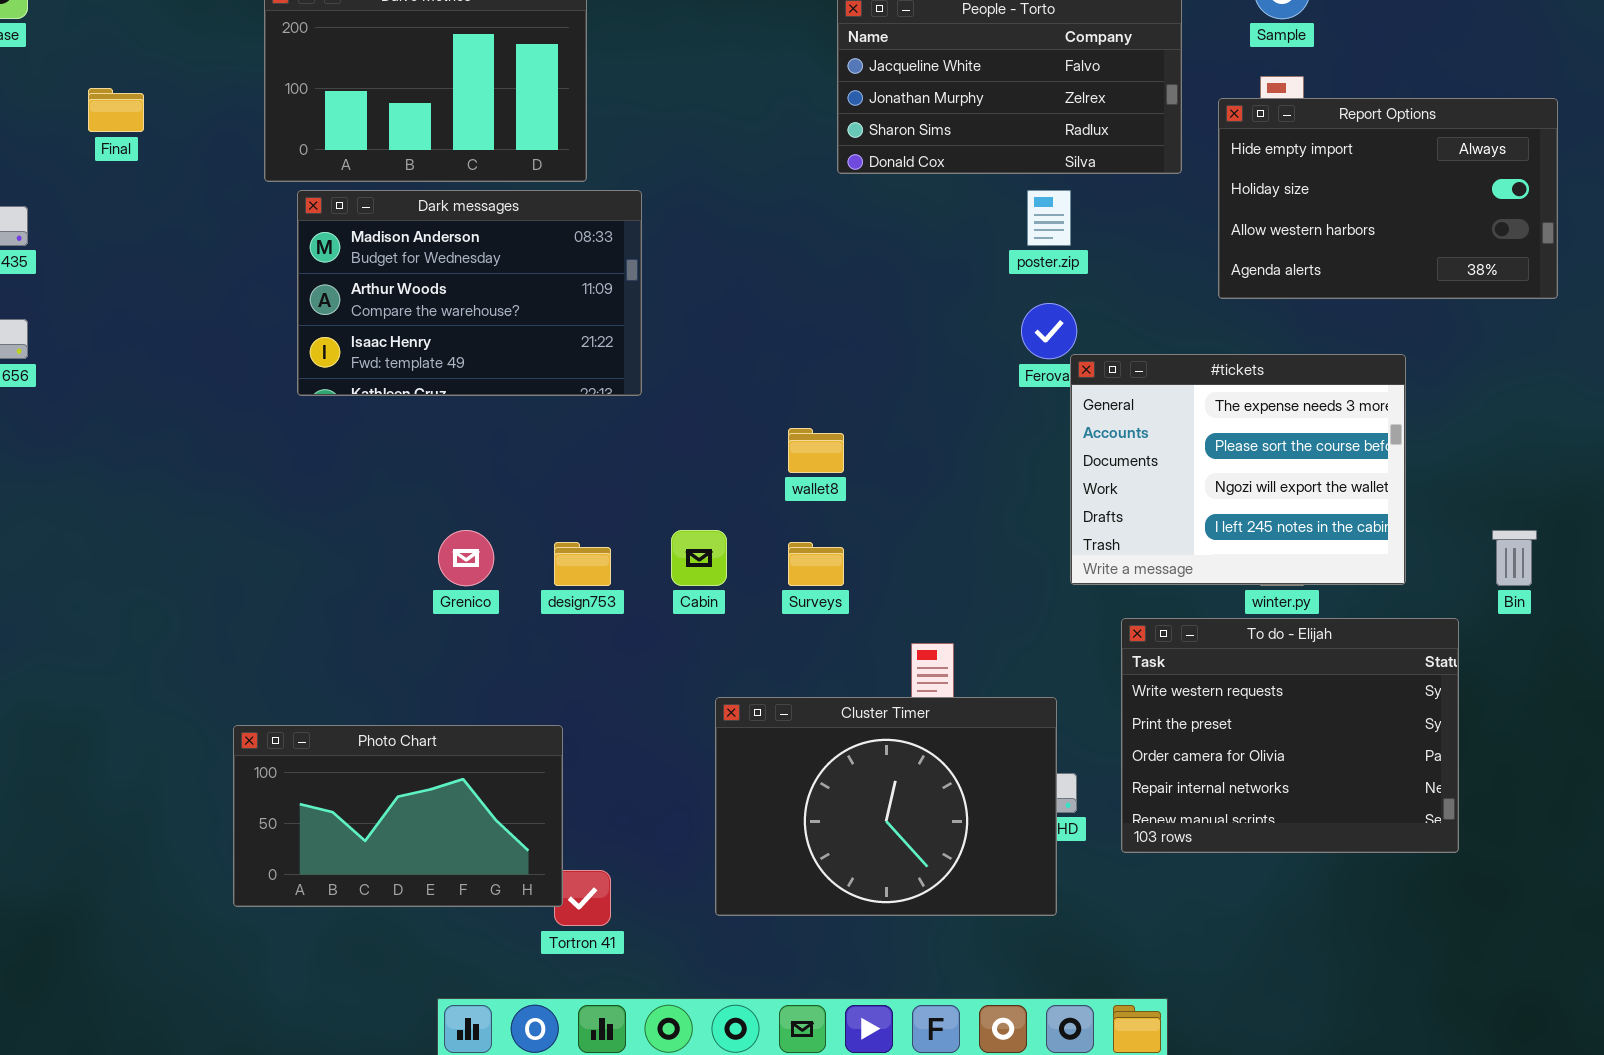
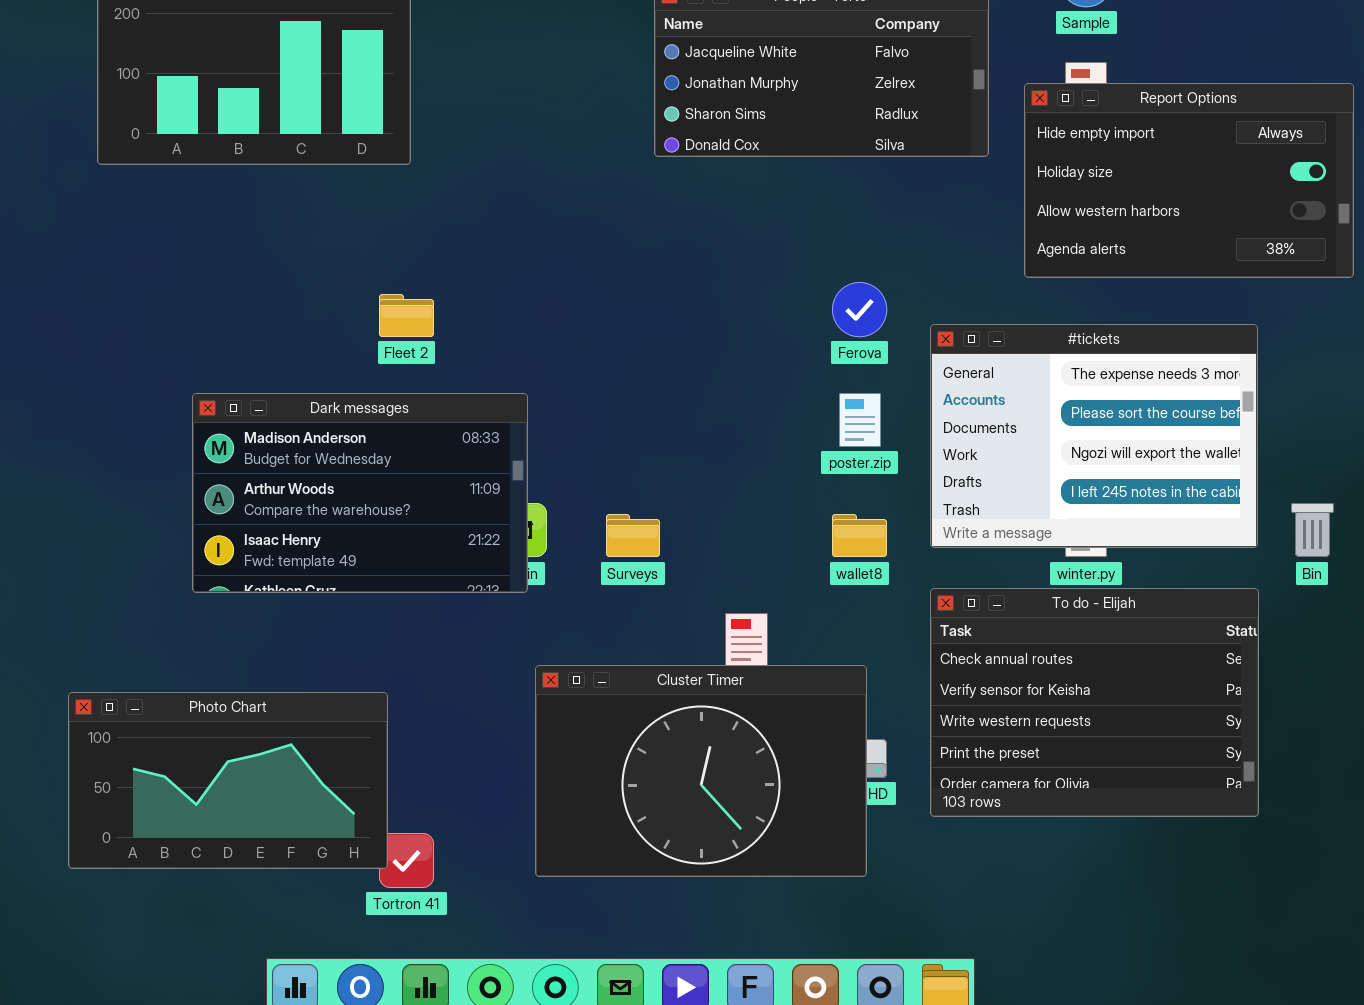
Dark messages: [297,190,642,396] -> [192,393,528,593], moved
poster.zip: [1027,190,1071,246] -> [839,393,881,447], moved
#tickets: [1070,354,1406,585] -> [930,324,1258,548], moved
wallet8: [788,428,844,473] -> [832,514,887,557], moved
To do - Elijah: [1121,618,1459,853] -> [930,588,1259,817], scrolled up 2 rows

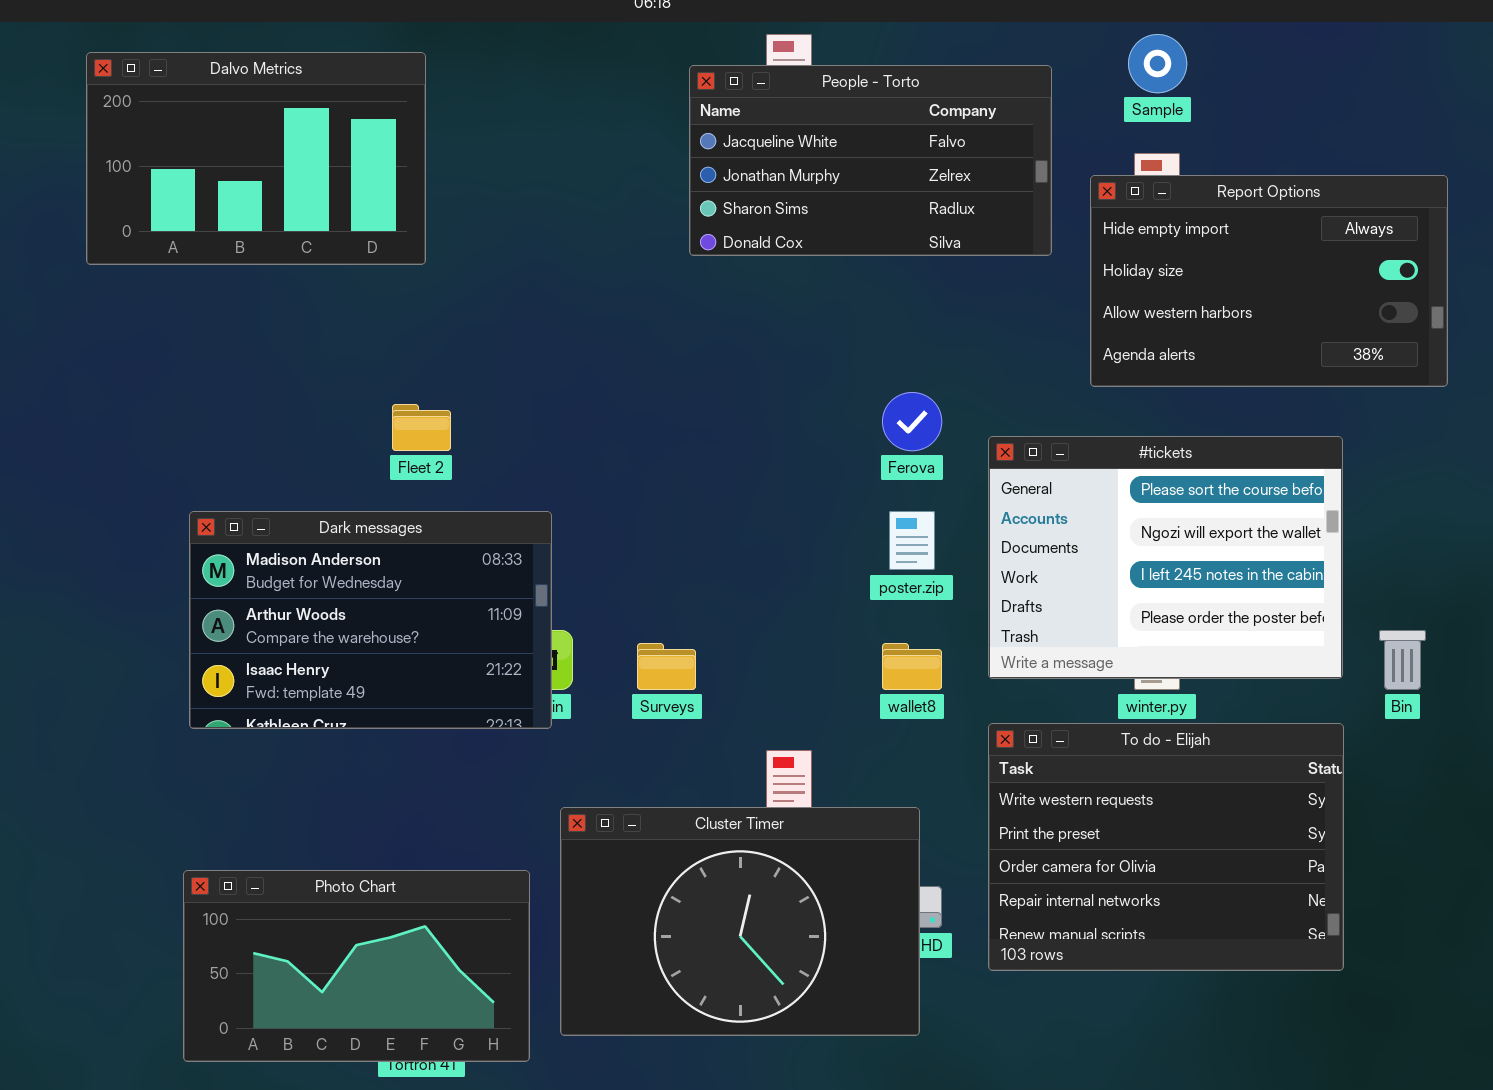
#tickets: [930,324,1258,548] -> [988,436,1343,679], scrolled down 1 row
To do - Elijah: [930,588,1259,817] -> [988,723,1344,971], scrolled down 2 rows
Photo Chart: [68,692,388,869] -> [183,870,530,1062], moved

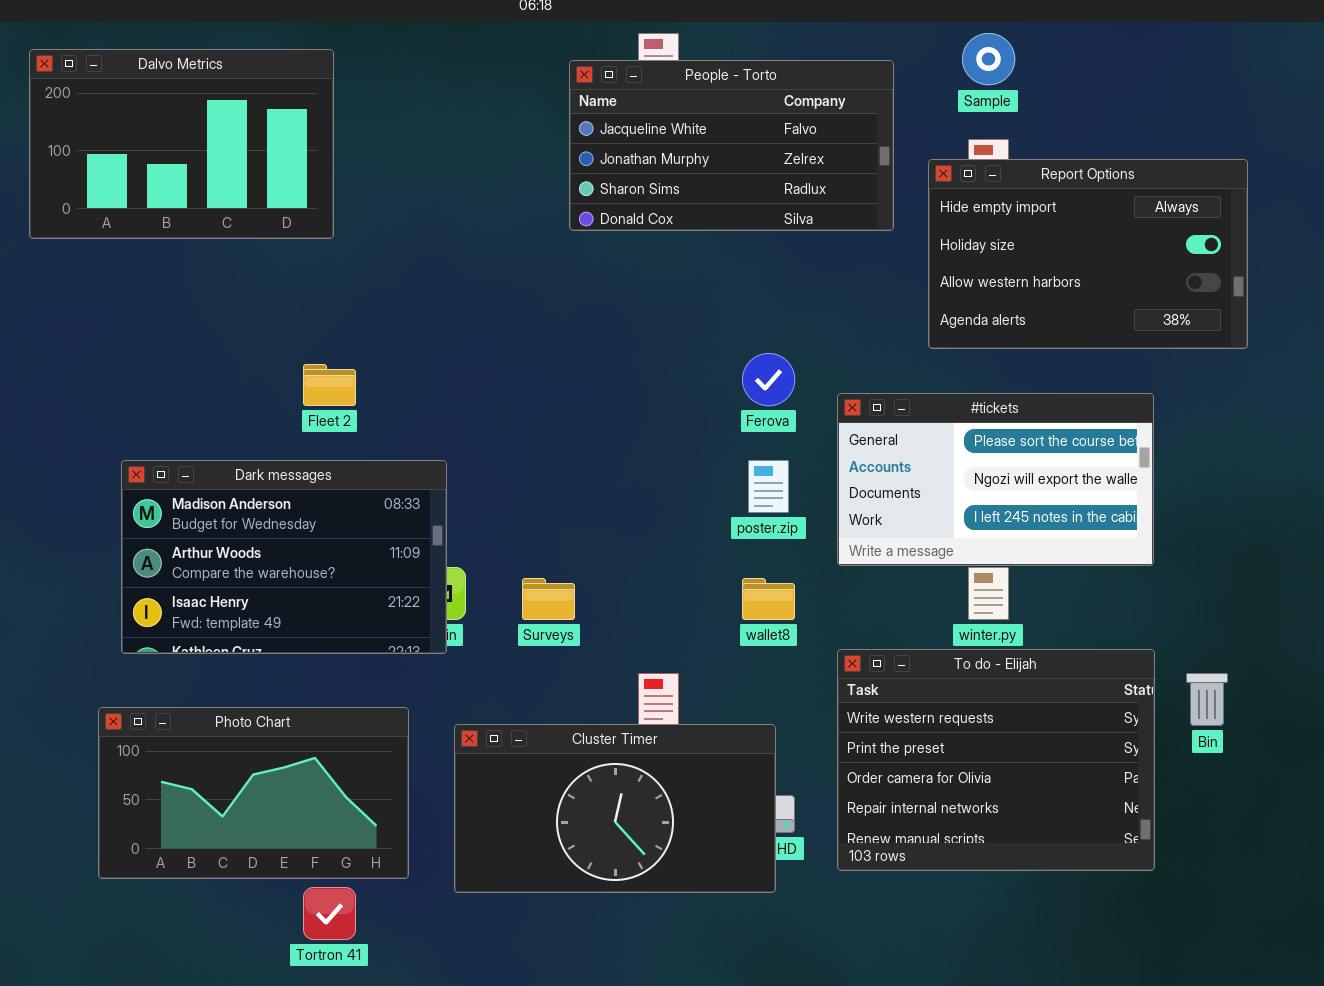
#tickets: [988,436,1343,679] -> [837,393,1154,566], resized
Bin: [1379,630,1426,690] -> [1186,673,1228,726], moved
Cluster Timer: [560,807,920,1036] -> [454,724,776,893], resized
Photo Chart: [183,870,530,1062] -> [98,707,409,879], moved

